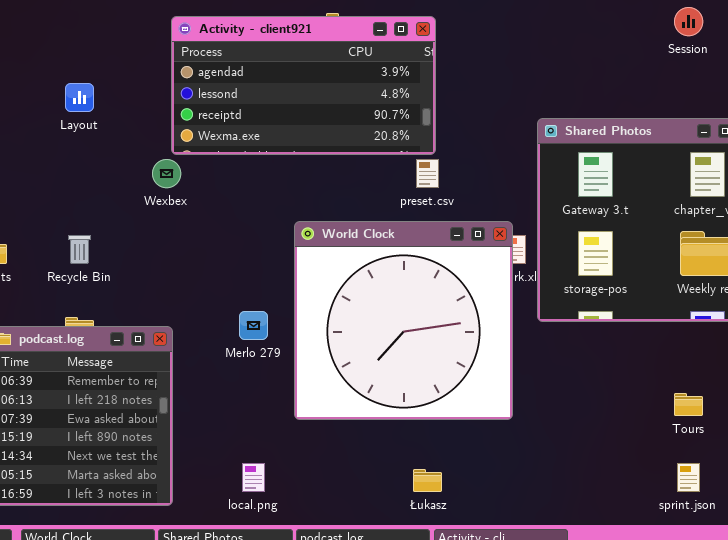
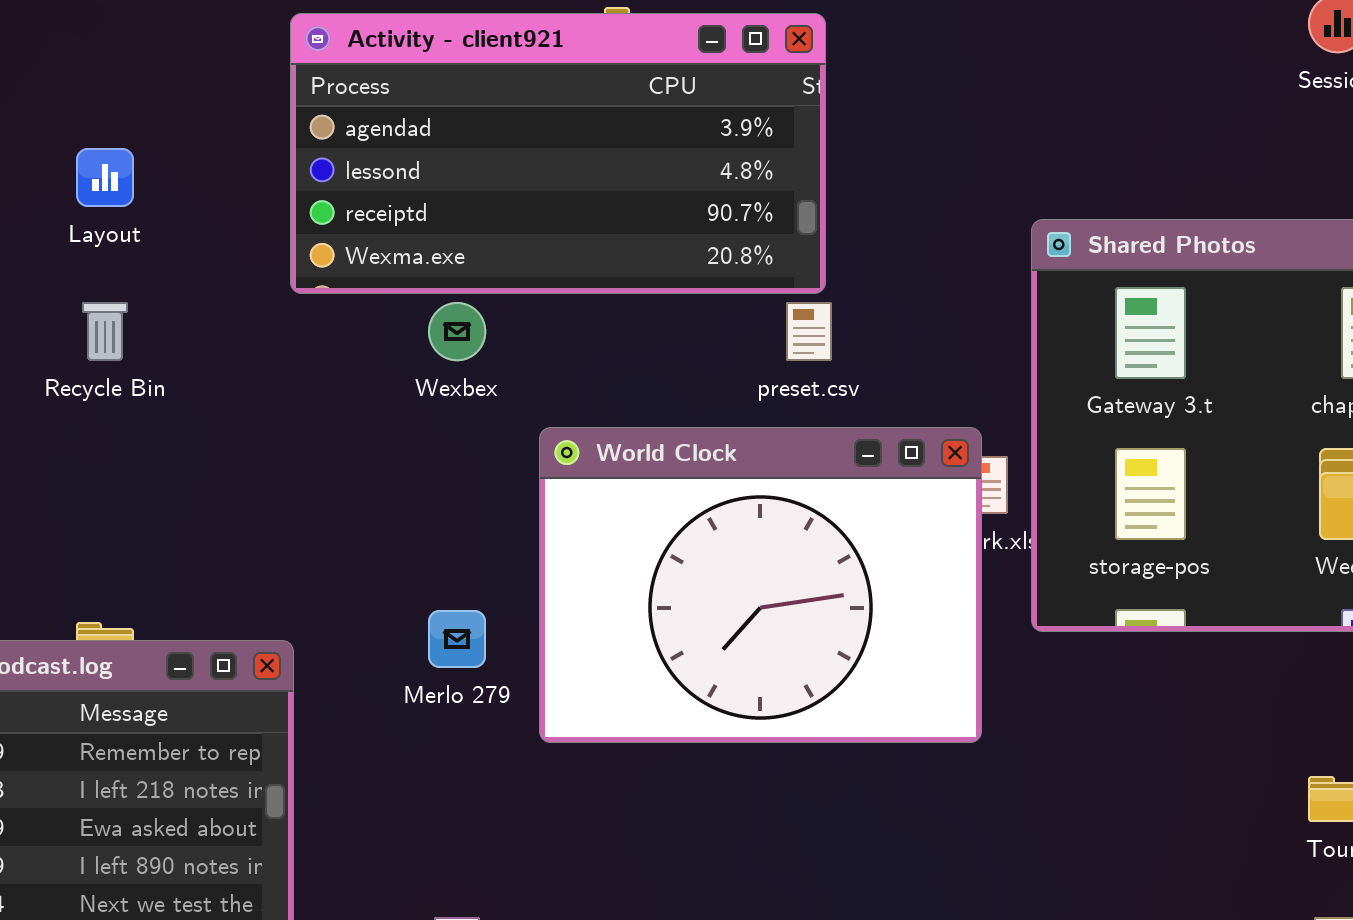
Wexbex: [152,159,181,188] -> [428,302,486,361], moved
World Clock: [294,221,513,420] -> [539,427,982,743], resized
Recycle Bin: [68,235,91,264] -> [82,302,128,361], moved

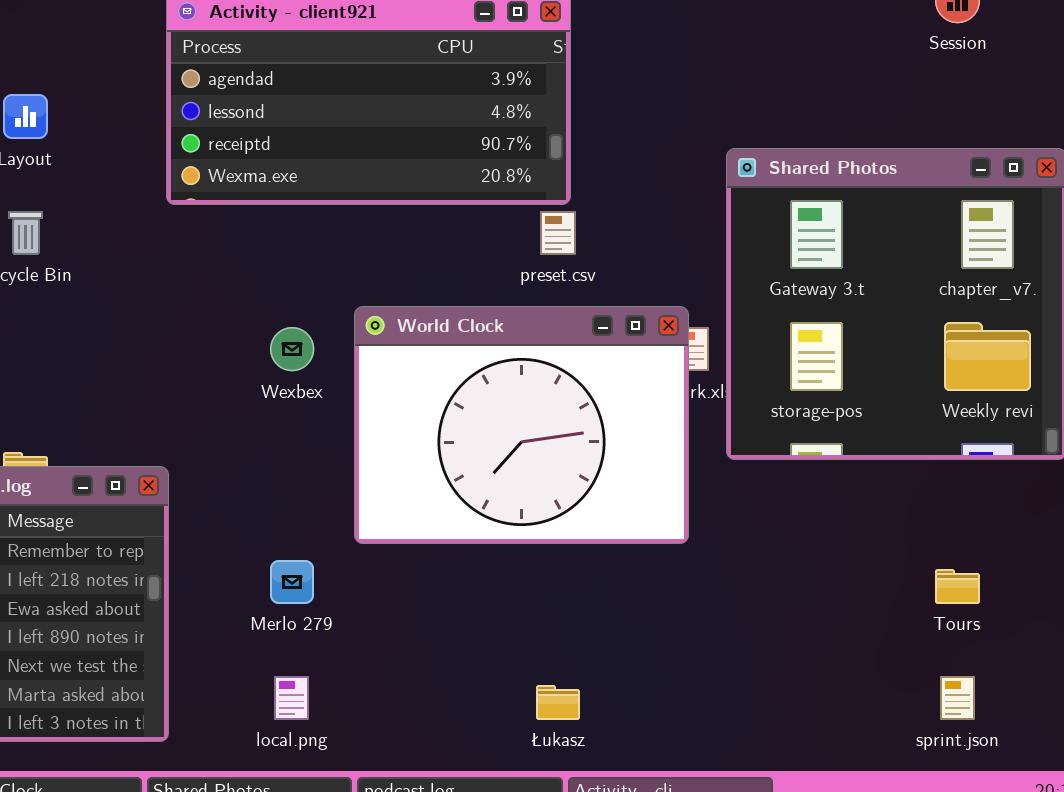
Wexbex: [428,302,486,361] -> [270,327,314,371], moved
Merlo 279: [428,610,486,668] -> [270,560,314,604], moved

